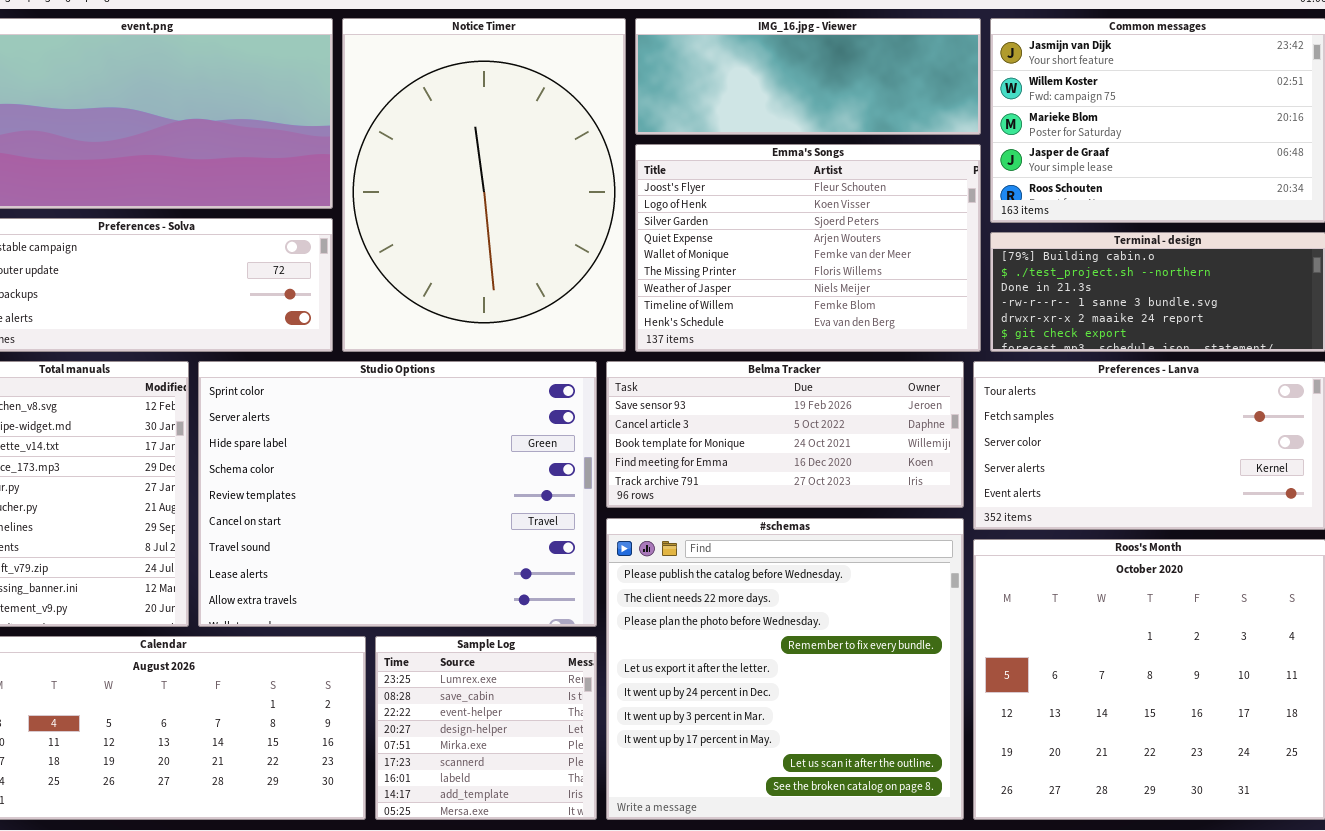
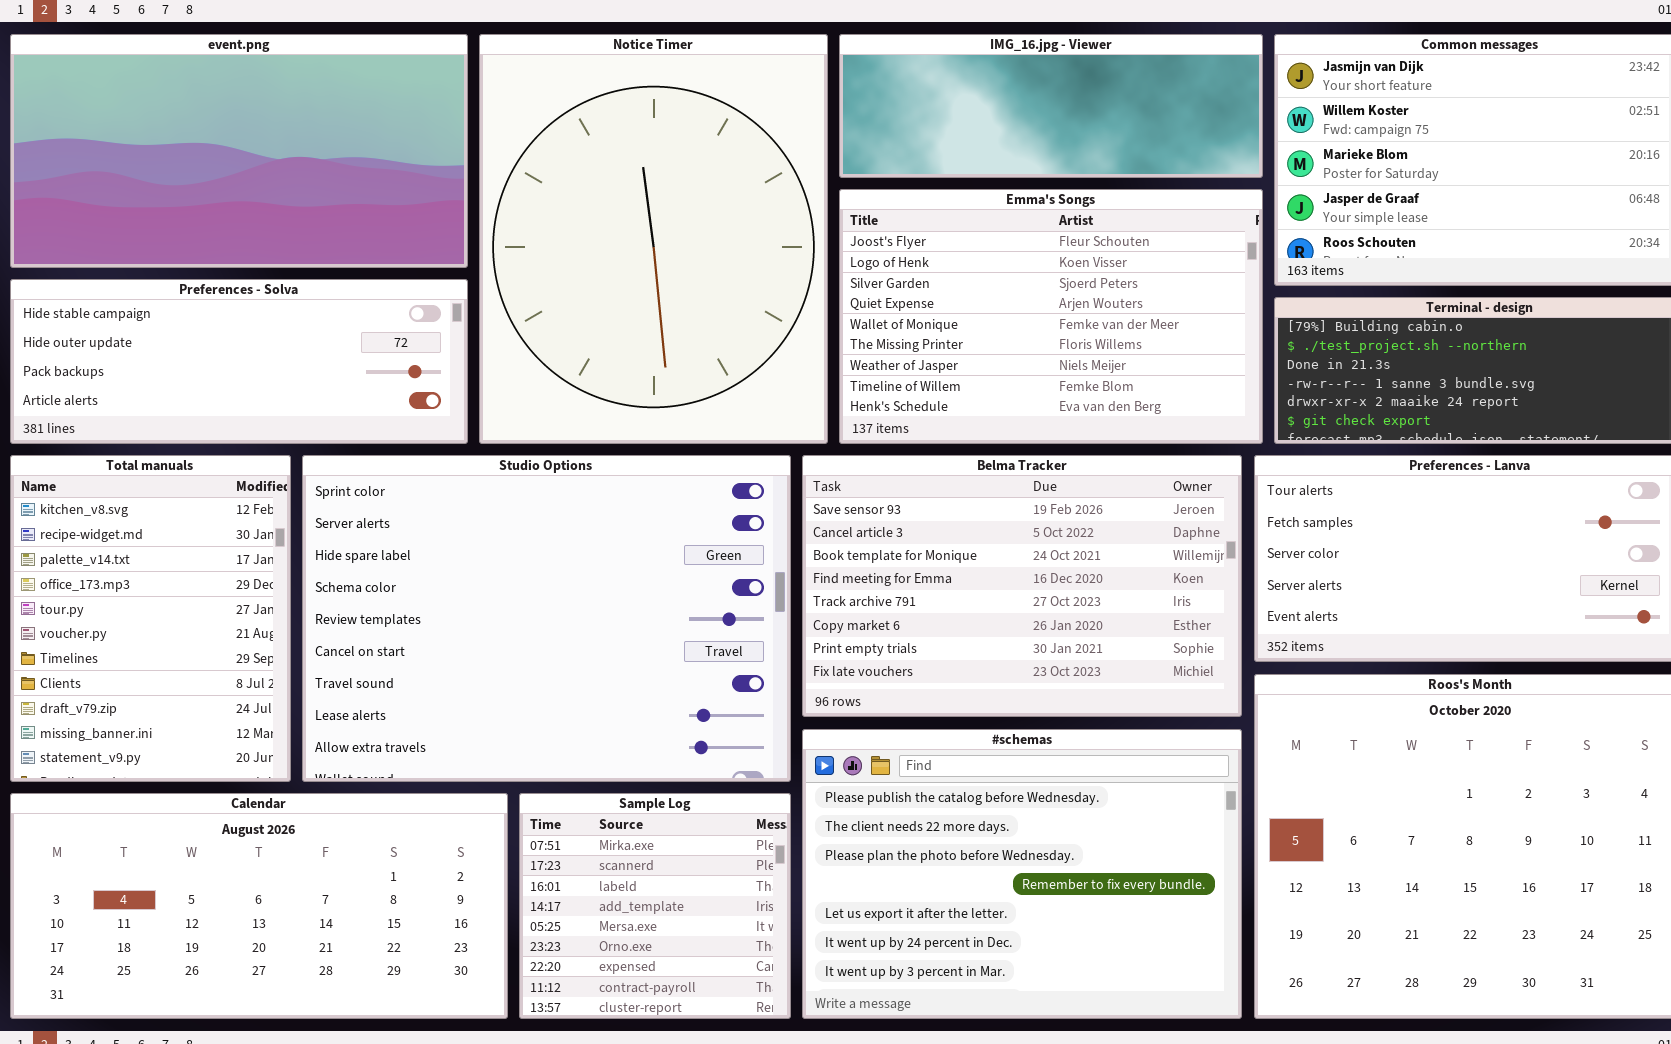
Belma Tracker: [606,361,964,508] -> [802,455,1242,717], resized
#schemas: [606,518,964,820] -> [802,729,1242,1019], resized
Sample Log: [375,636,597,820] -> [519,793,791,1019], scrolled down 4 rows

